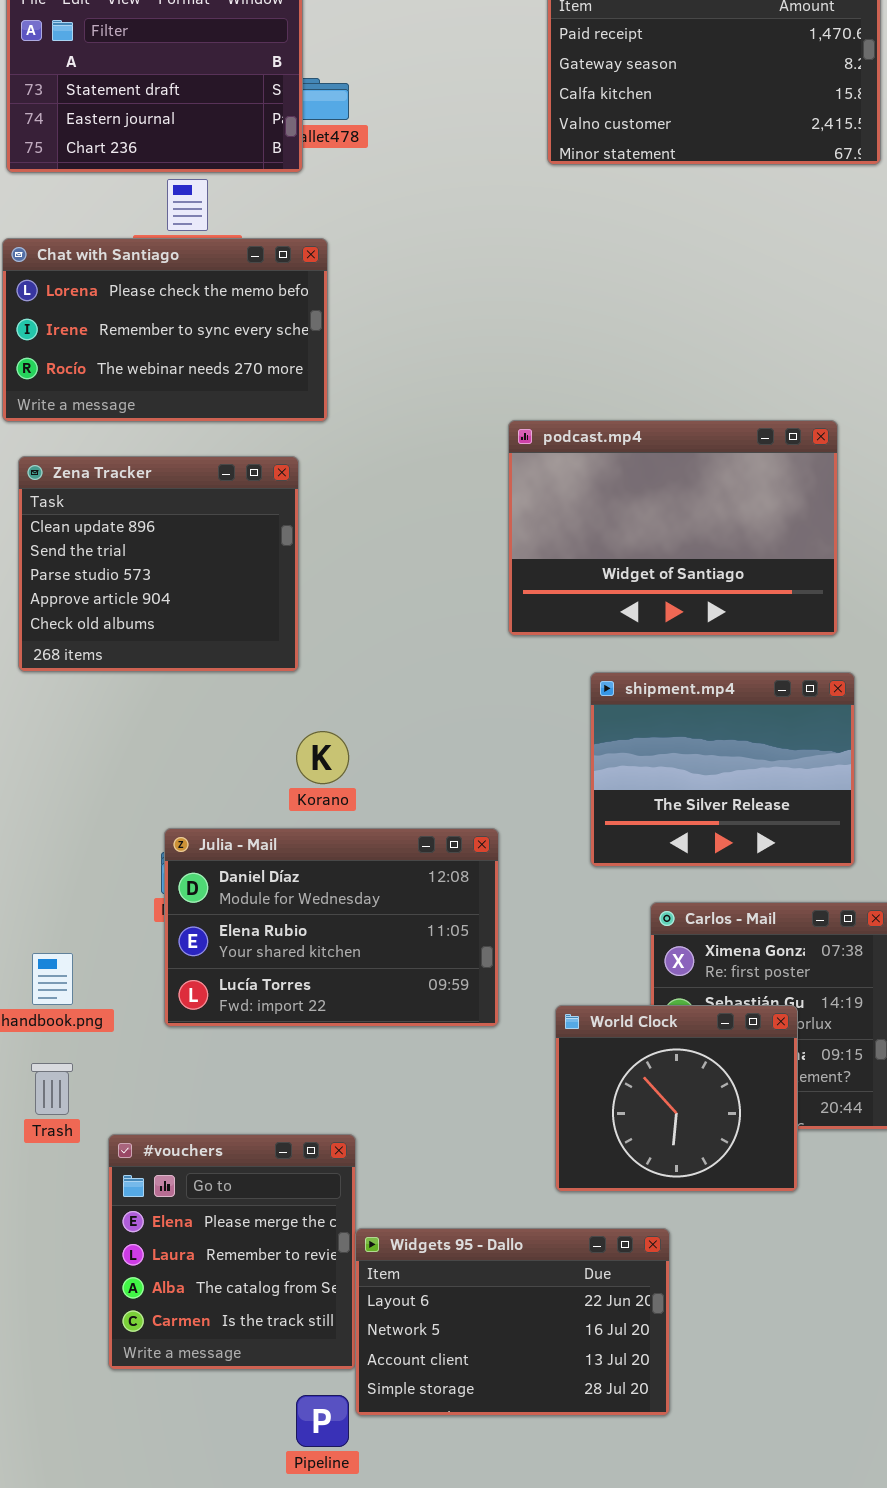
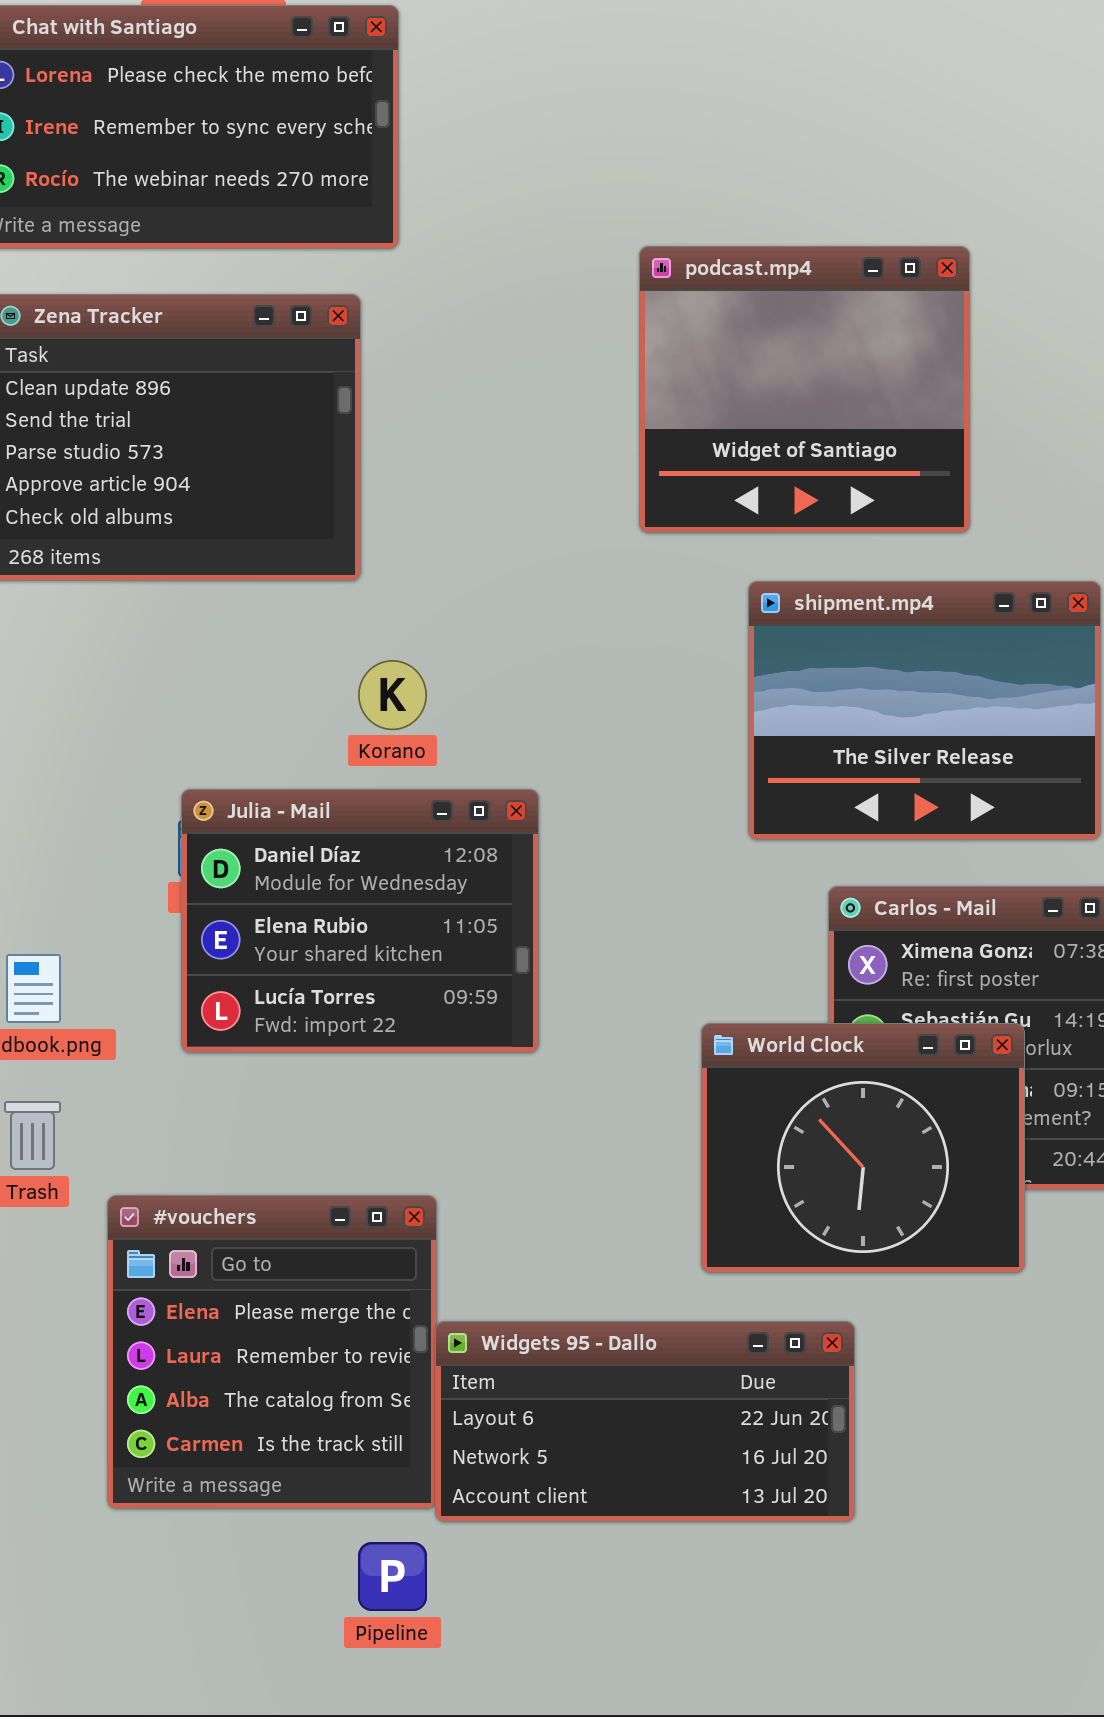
podcast.mp4: [508,420,838,636] -> [639,246,970,533], resized
Julia - Mail: [164,828,499,1027] -> [181,789,539,1053], resized
Widgets 95 - Dallo: [355,1228,670,1416] -> [435,1321,855,1522], resized

